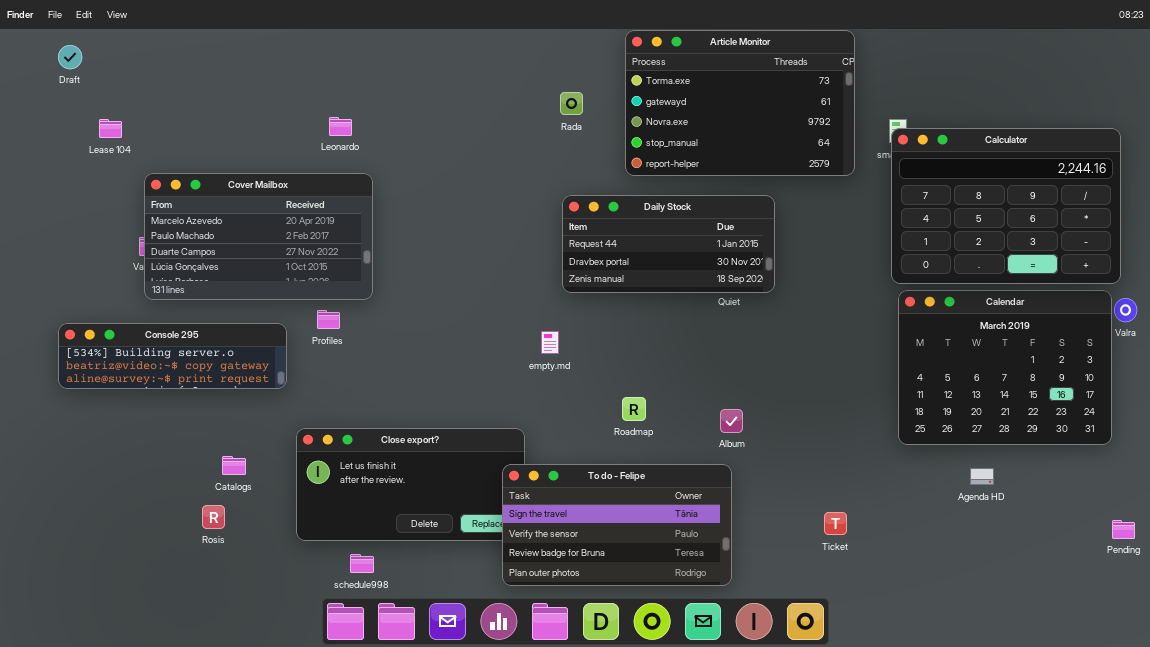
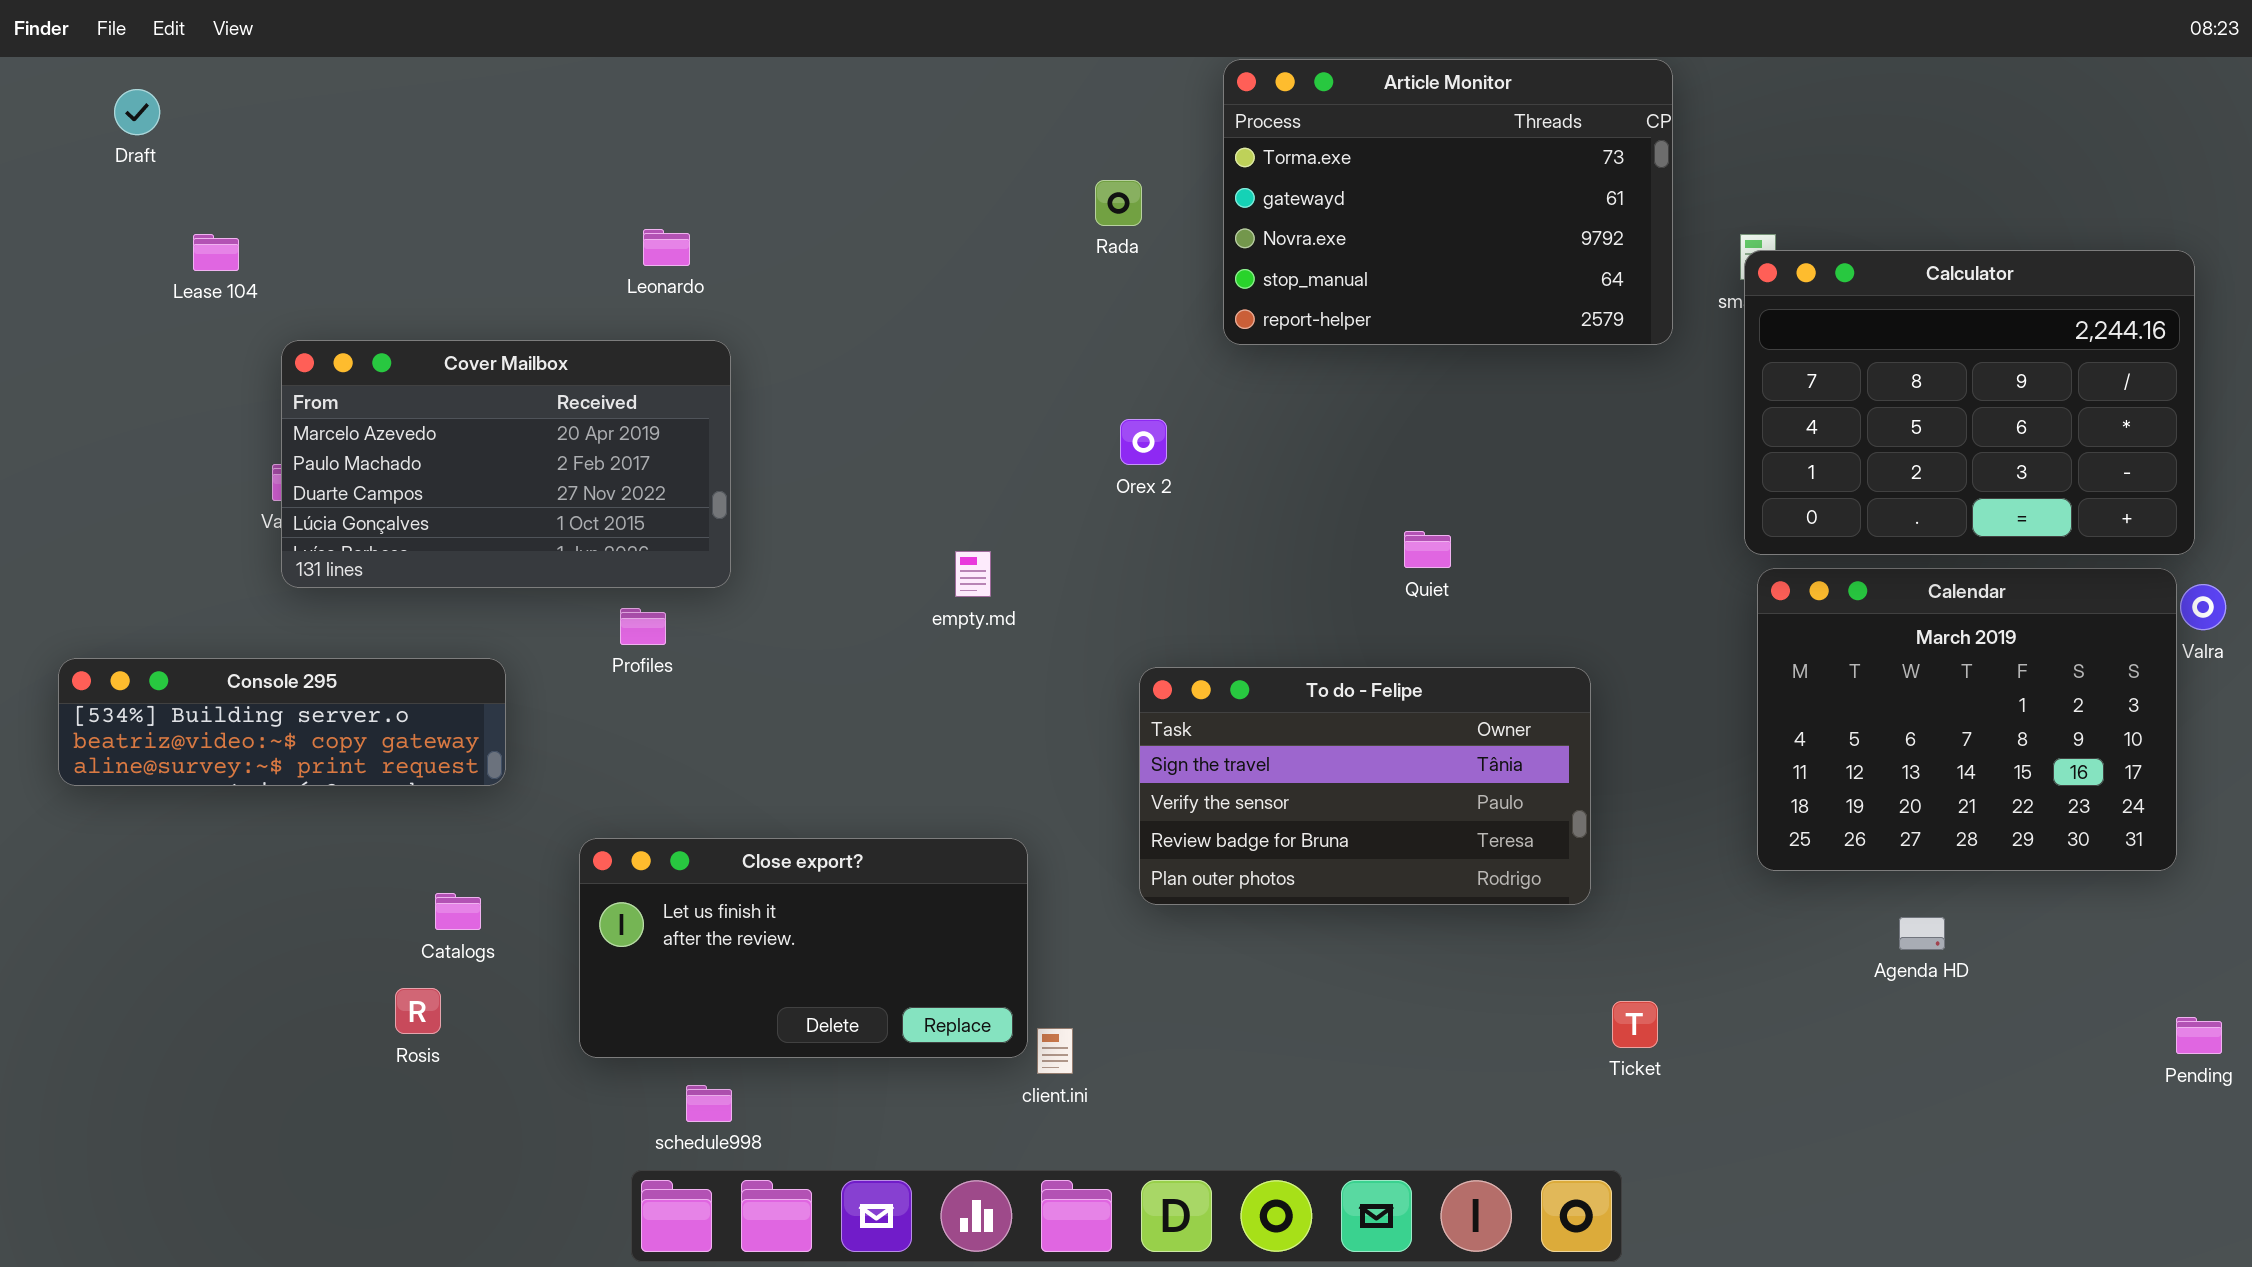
Daily Stock: [562,195,775,293] -> none, closed
Console 295: [58,323,287,389] -> [58,658,506,786], moved
empty.md: [541,331,559,354] -> [955,551,991,597], moved
To do - Felipe: [502,464,732,586] -> [1139,667,1591,905], moved

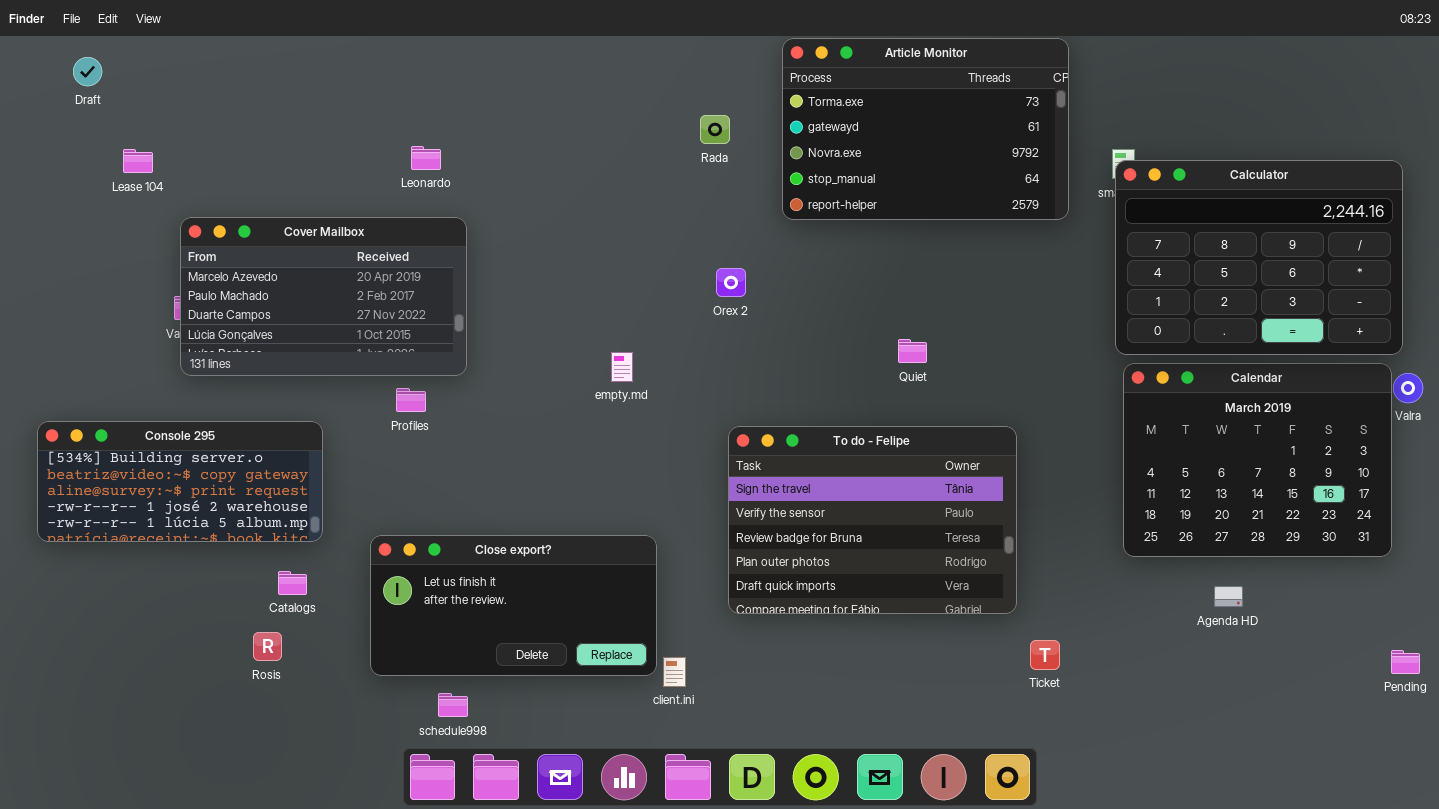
Console 295: [58,658,506,786] -> [37,421,323,542], resized
To do - Felipe: [1139,667,1591,905] -> [728,426,1017,614], resized

